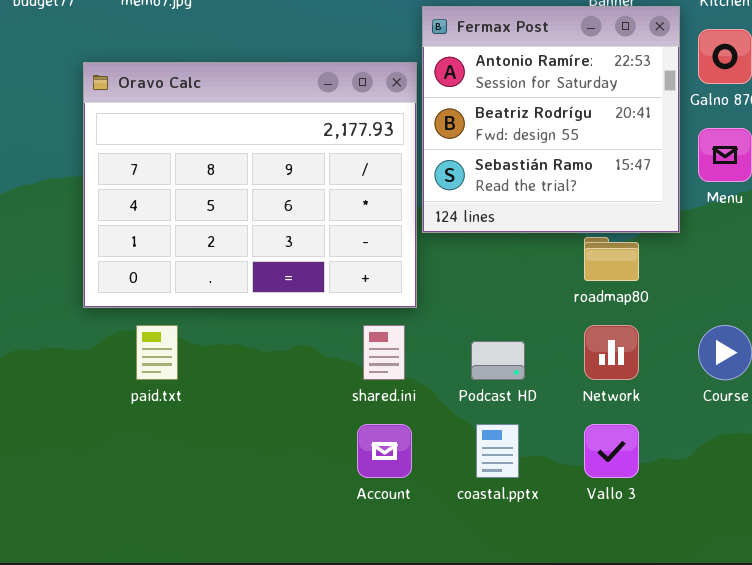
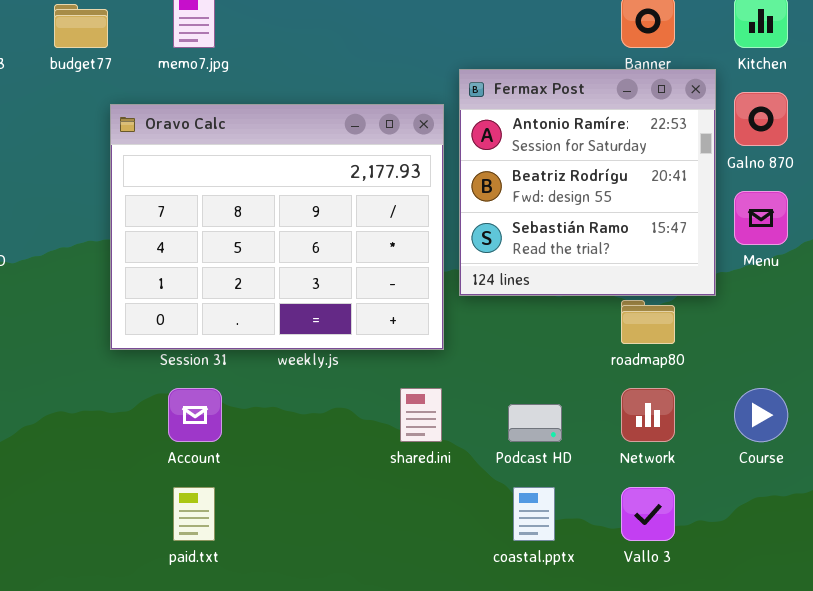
Oravo Calc: [83,62,417,308] -> [110,104,444,350], moved
paid.txt: [136,325,178,380] -> [173,487,215,541], moved
Account: [357,424,412,478] -> [168,388,222,442], moved

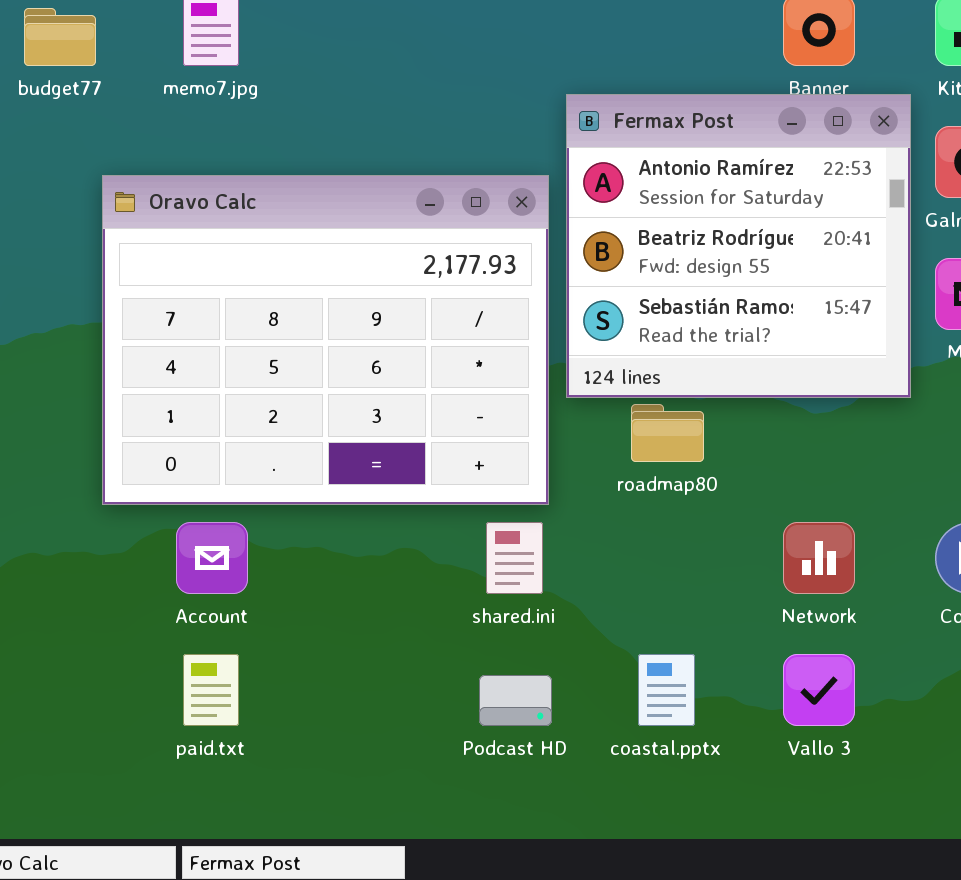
Oravo Calc: [110,104,444,350] -> [102,175,549,505], moved
roadmap80: [621,300,675,344] -> [631,404,704,462], moved
Podcast HD: [508,404,562,442] -> [479,675,552,726], moved

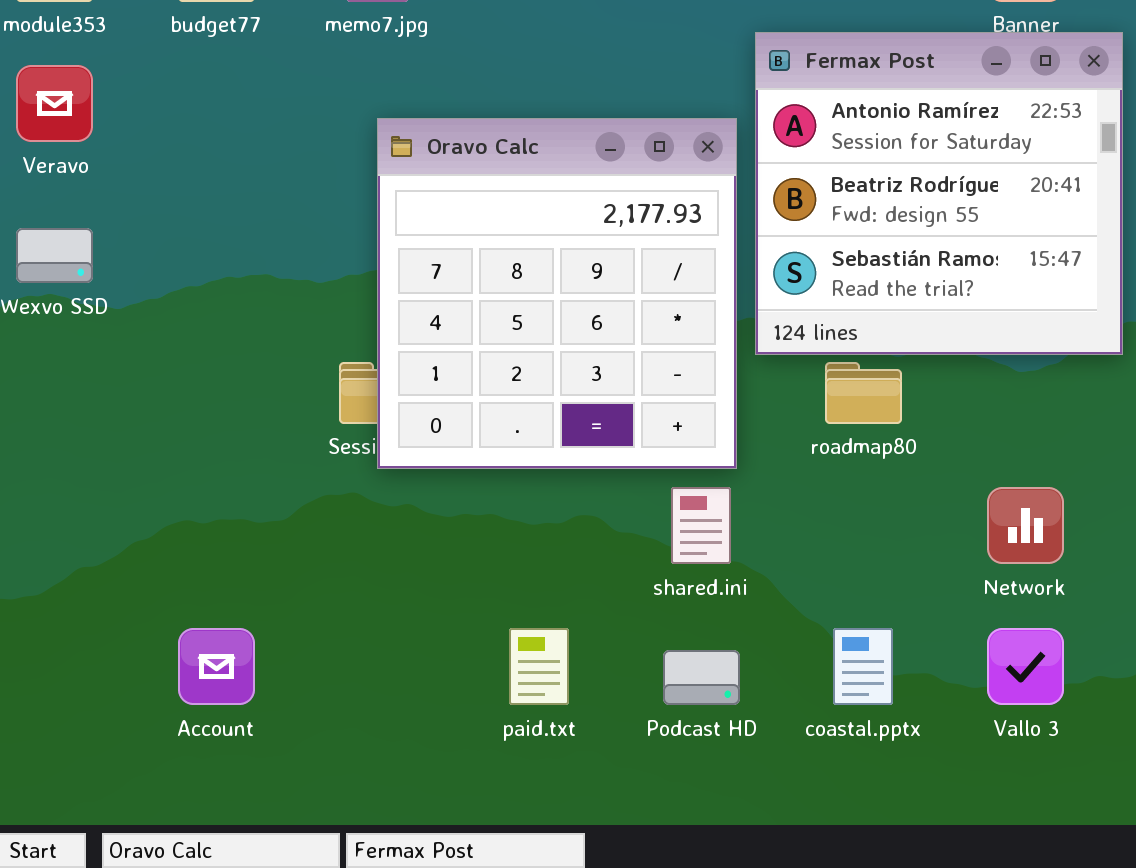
Oravo Calc: [102,175,549,505] -> [377,118,737,469], resized
Account: [176,522,248,594] -> [178,628,255,705], moved
paid.txt: [183,654,239,726] -> [509,628,569,705], moved

